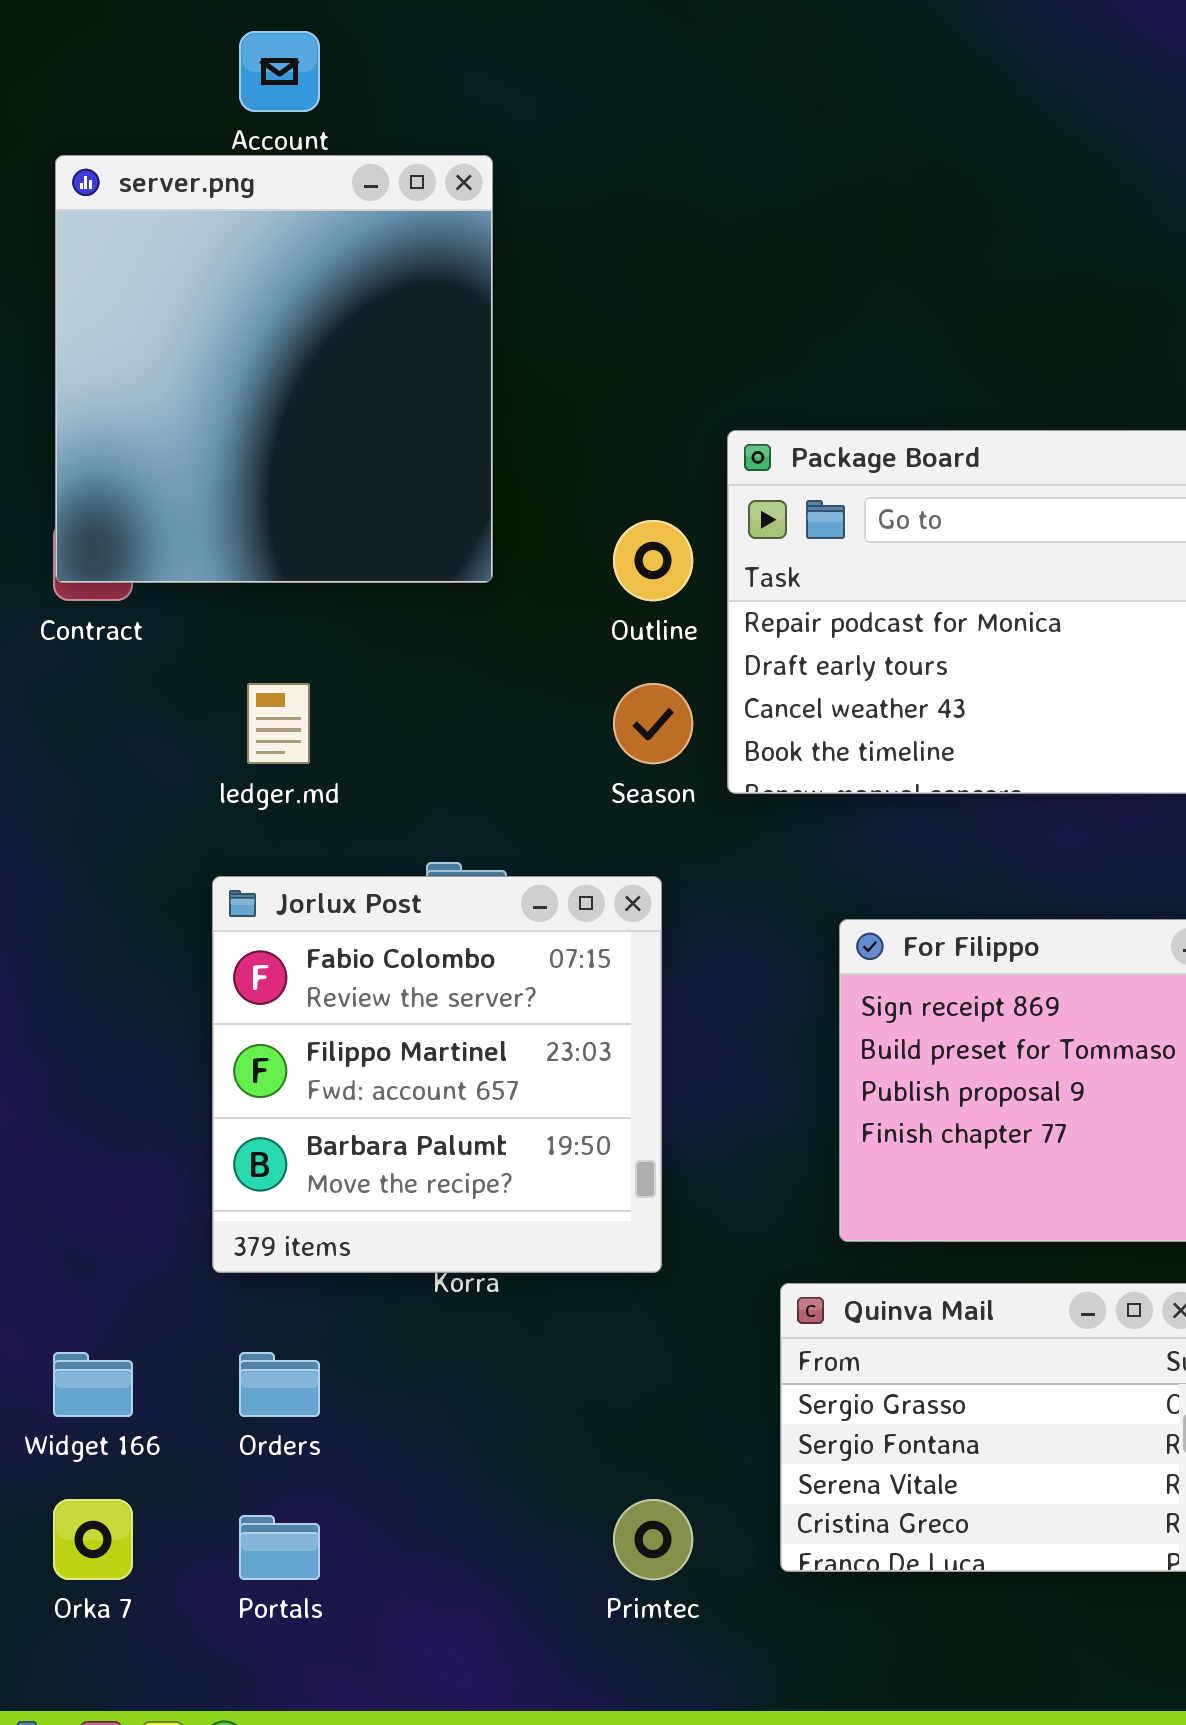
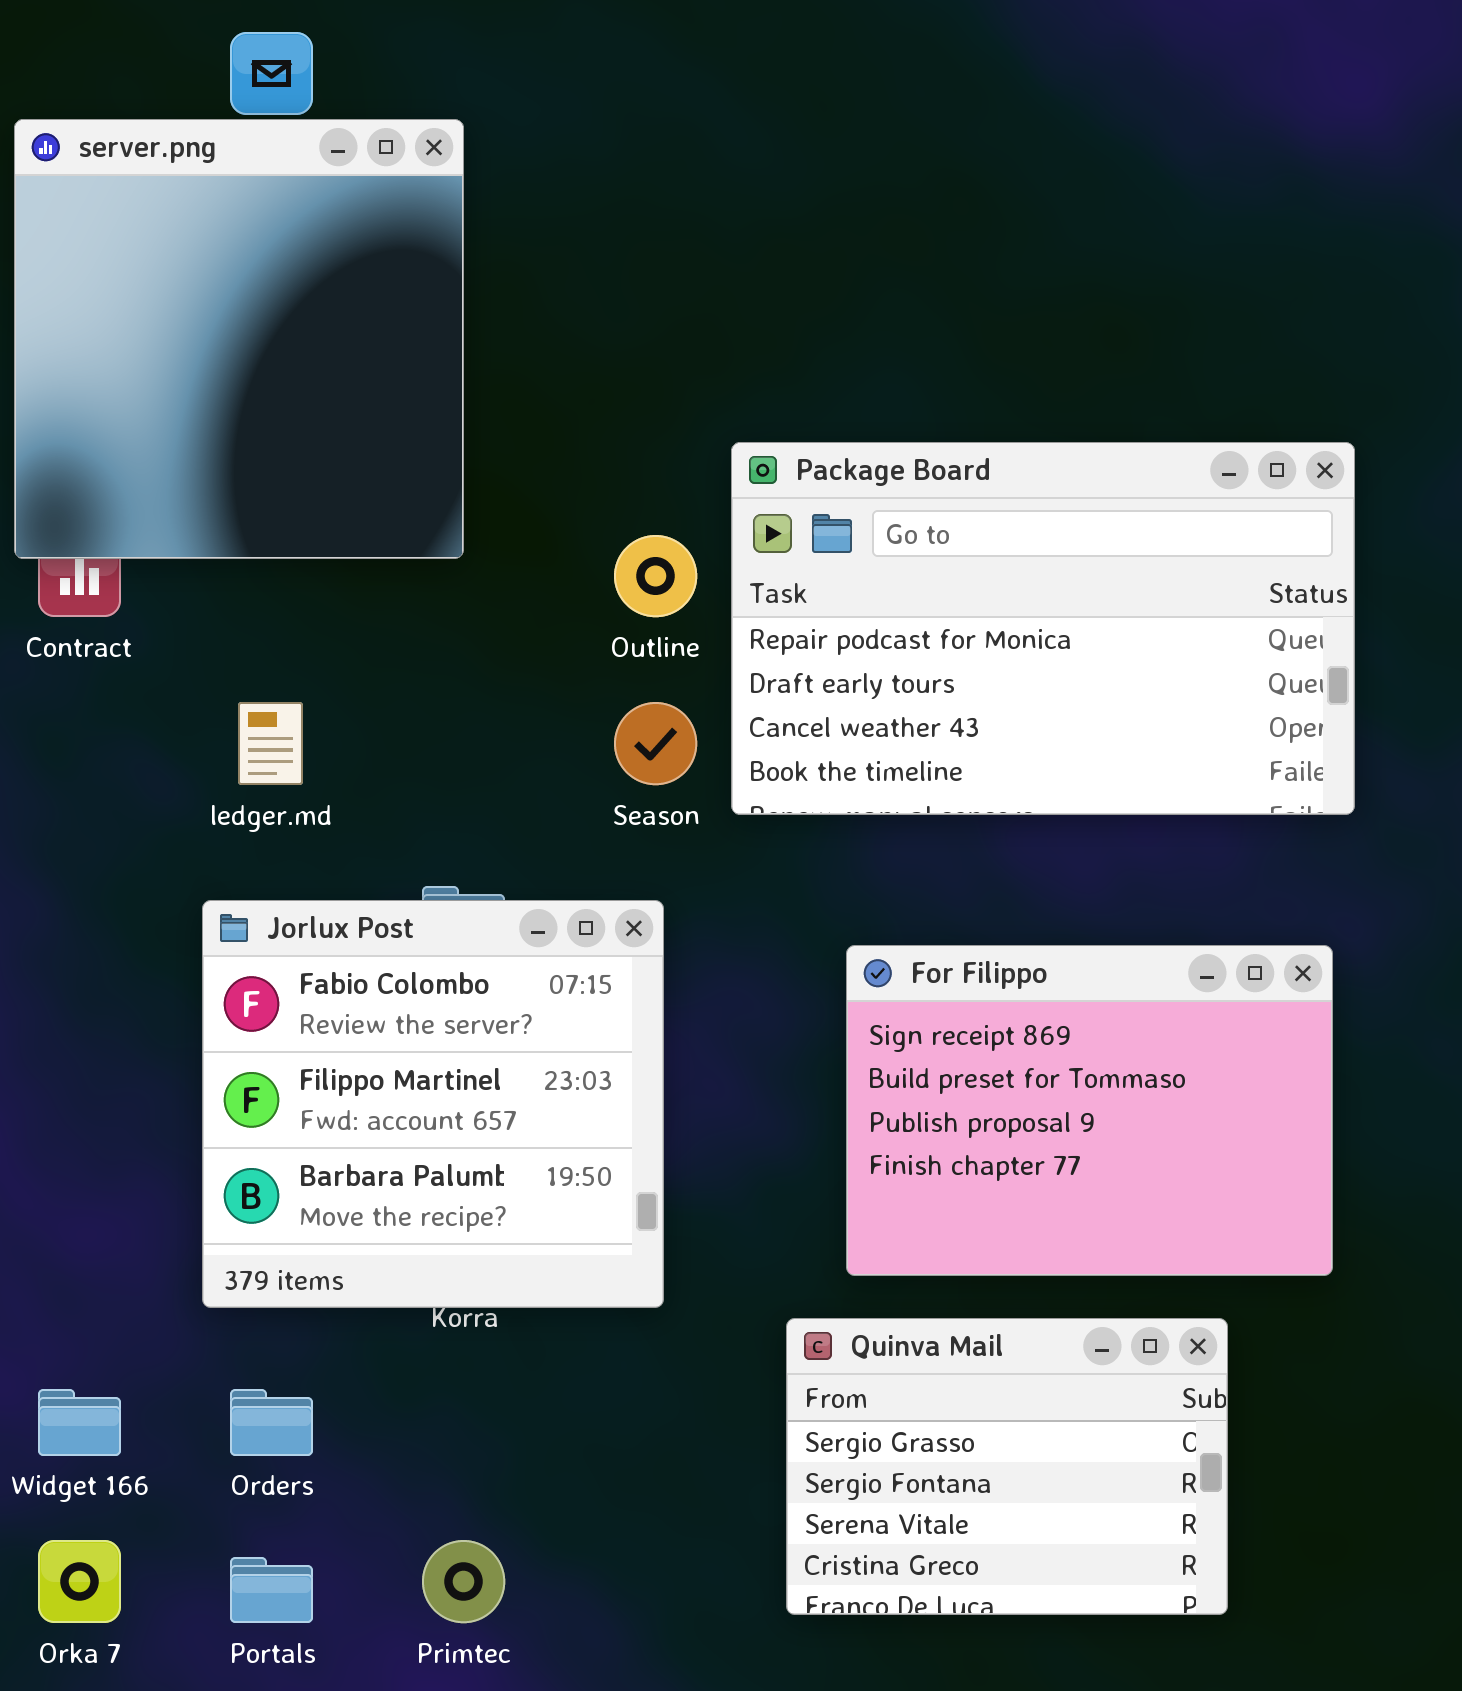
server.png: [55,155,493,583] -> [14,119,464,559], moved
Primtec: [613,1499,693,1580] -> [422,1540,505,1623], moved

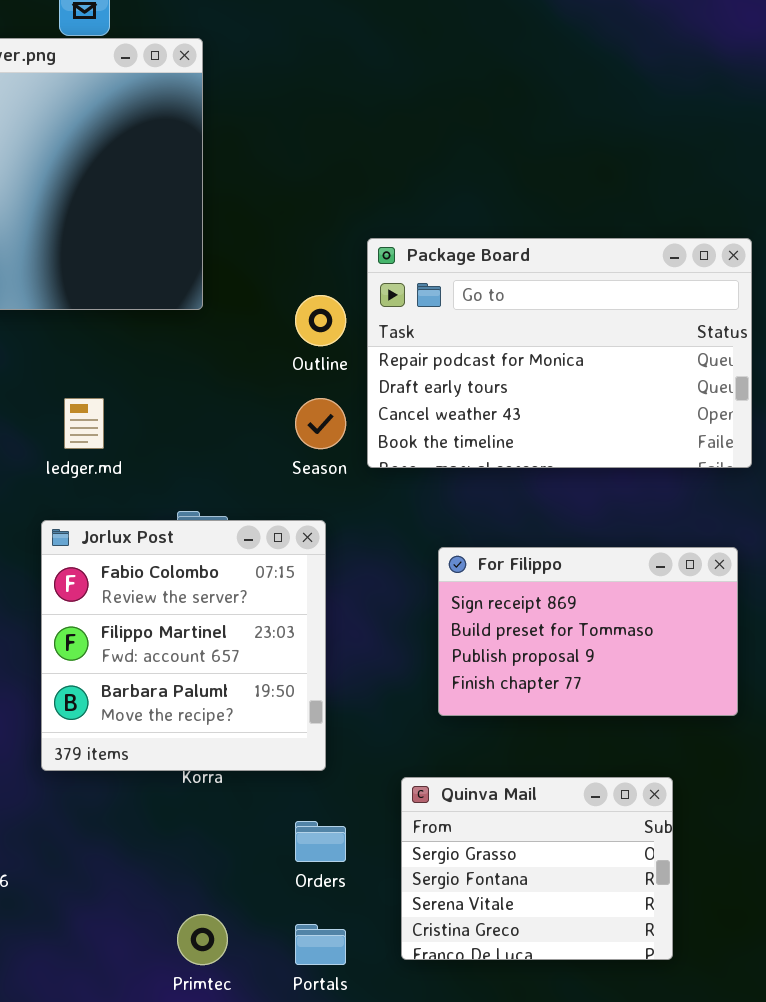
For Filippo: [846,945,1333,1276] -> [438,547,738,716], resized
Orders: [230,1389,313,1456] -> [295,821,346,862], moved
Portals: [230,1557,313,1623] -> [295,924,346,965], moved

